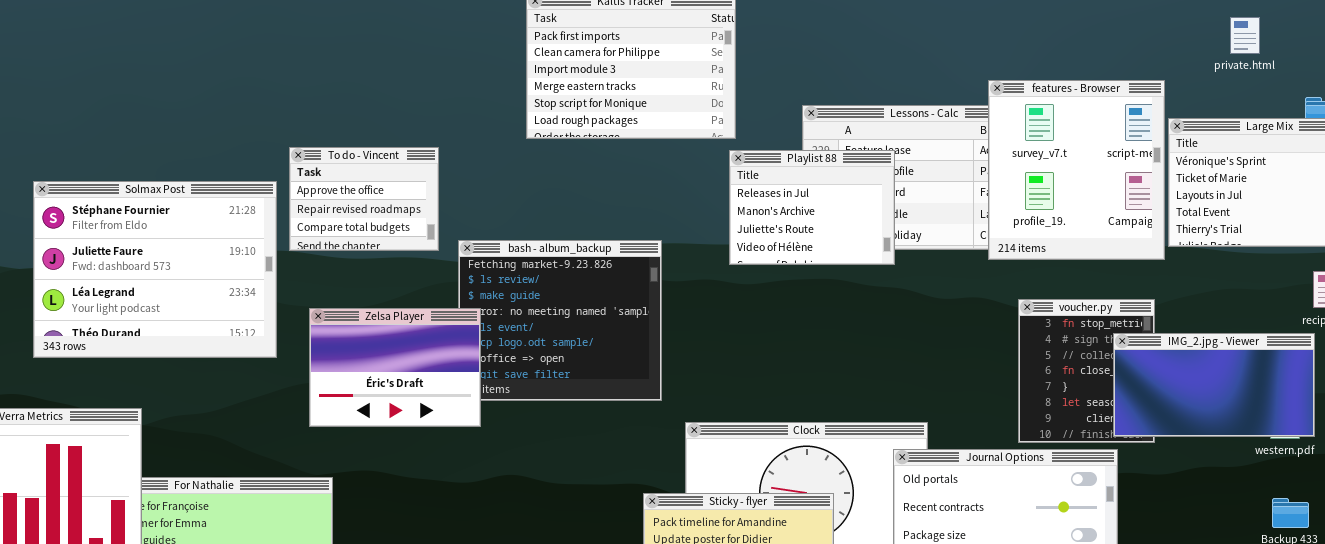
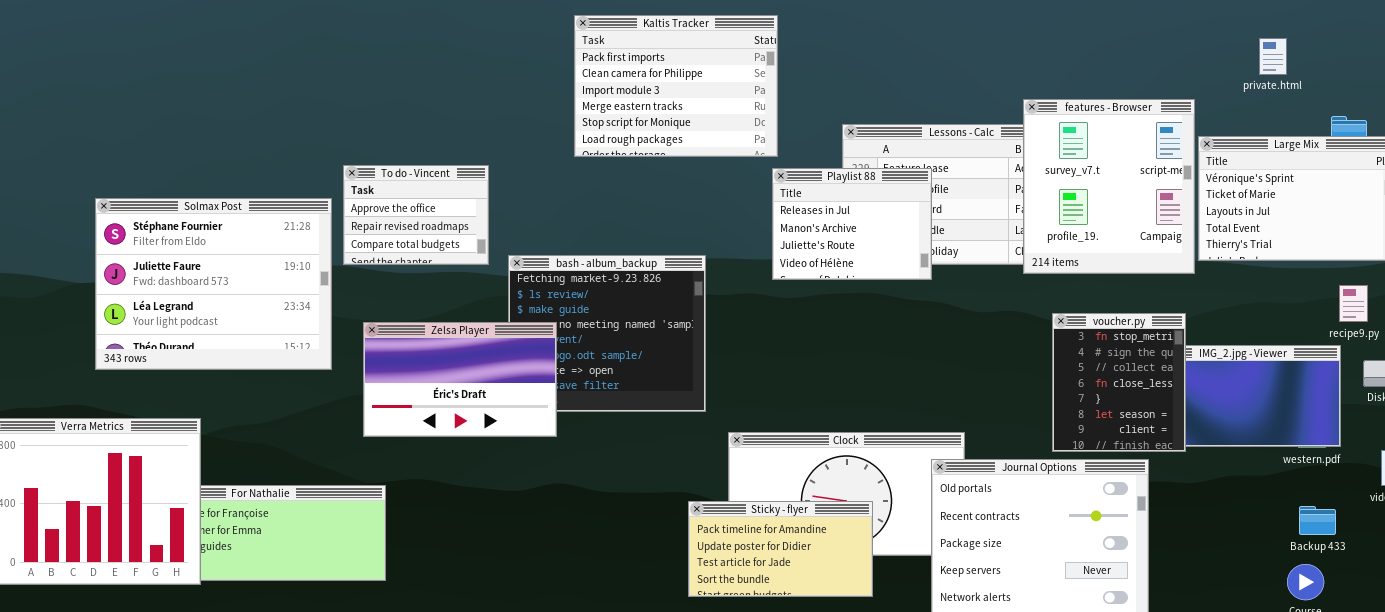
voucher.py: [1018,299,1155,443] -> [1052,313,1186,452], raised
Zelsa Player: [309,308,481,427] -> [363,322,557,437], resized

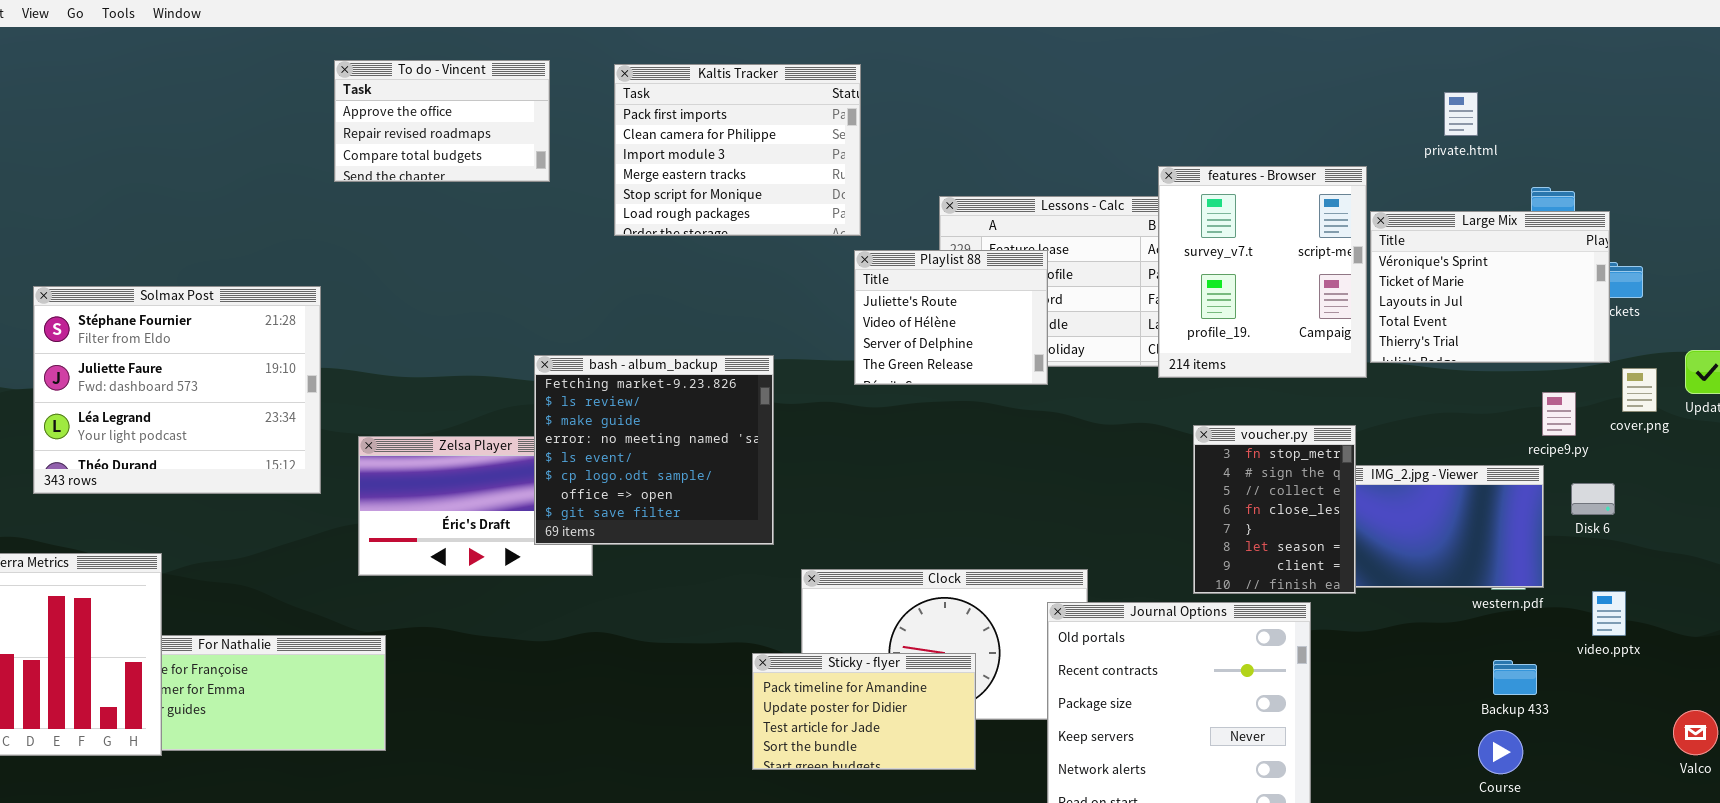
To do - Vincent: [343,165,489,265] -> [334,60,550,182], moved, resized
Playlist 88: [772,168,932,280] -> [854,250,1048,385], scrolled down 2 rows
bash - album_backup: [508,255,706,412] -> [534,355,774,545], raised

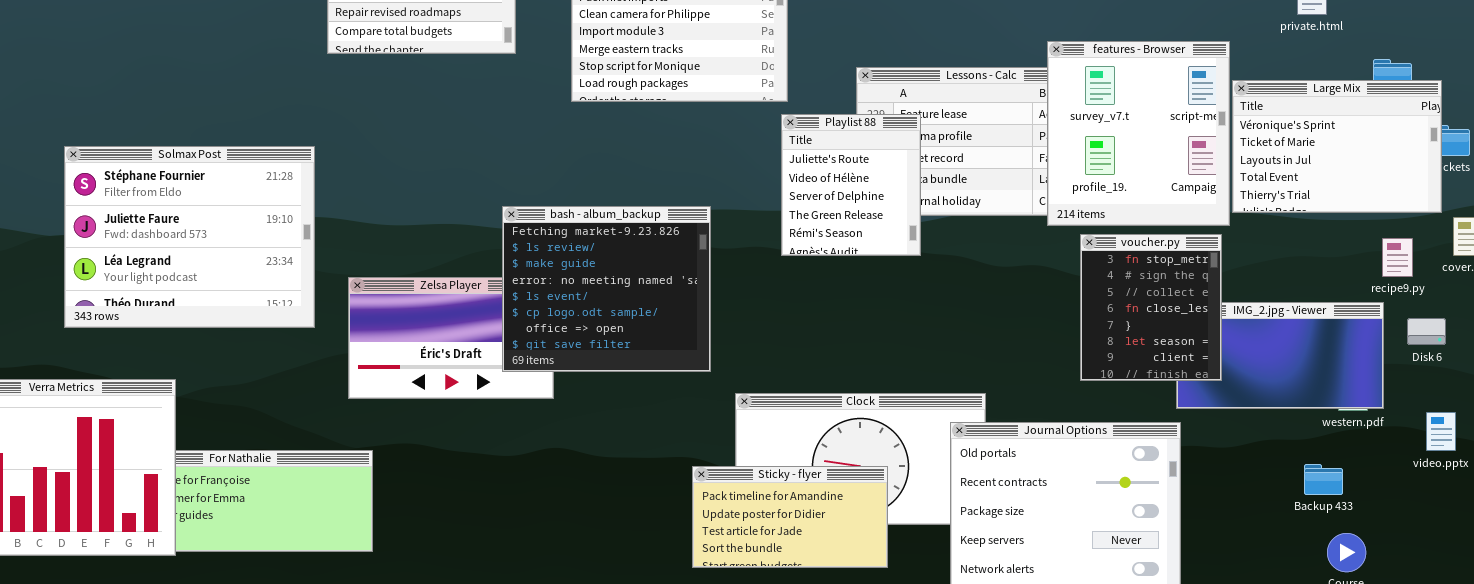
Playlist 88: [854,250,1048,385] -> [781,114,921,256], resized
voucher.py: [1193,425,1356,594] -> [1080,234,1222,381], moved
Backup 433: [1493,660,1537,695] -> [1304,464,1343,495], moved

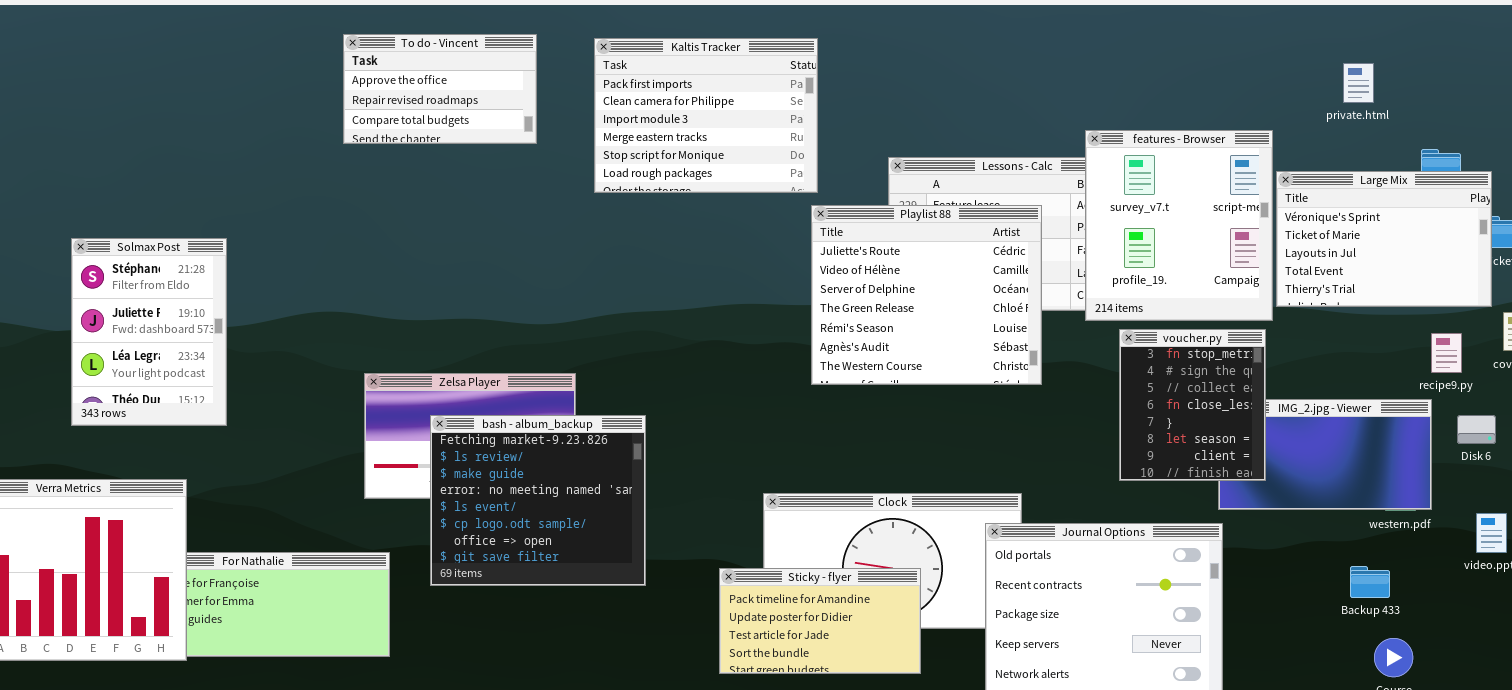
Playlist 88: [781,114,921,256] -> [811,205,1042,385], resized
Solmax Post: [64,146,315,328] -> [71,238,227,426], resized
bash - album_backup: [502,206,711,372] -> [430,415,646,586], moved

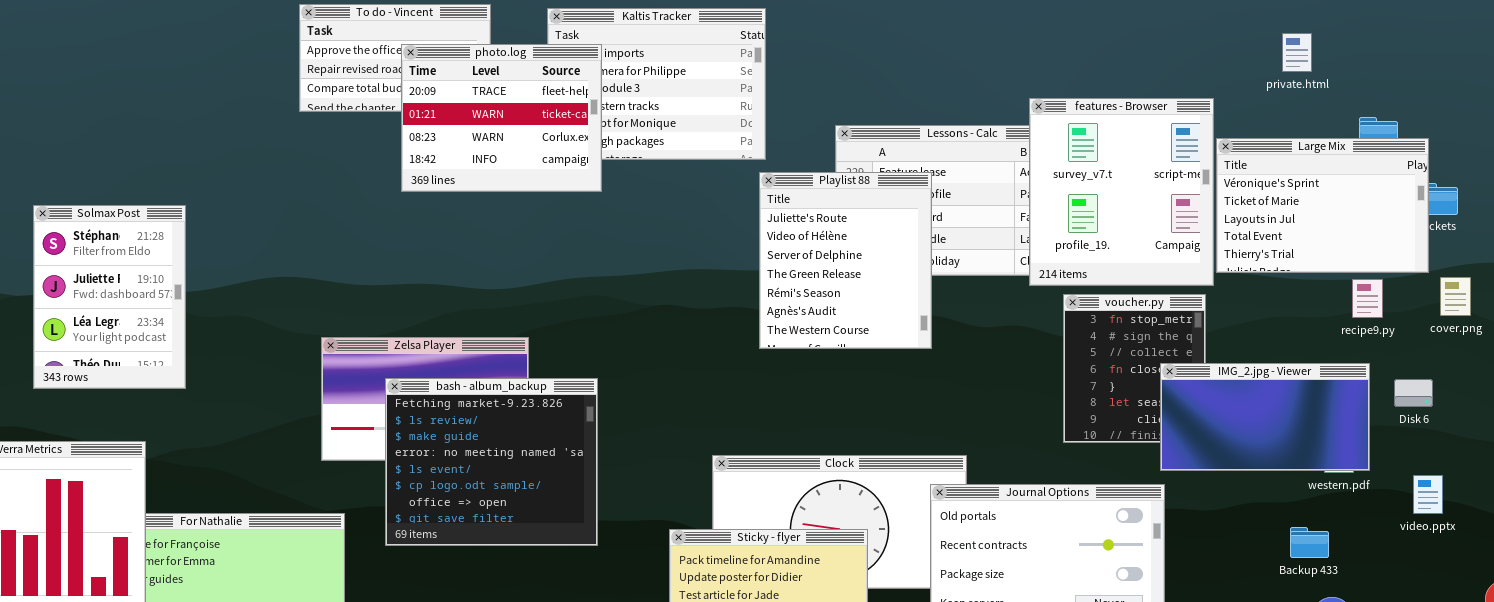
photo.log: none -> [401,44,602,192], opened
Playlist 88: [811,205,1042,385] -> [759,172,932,349], resized
recipe9.py: [1431,333,1462,373] -> [1352,279,1383,318], moved
IMG_2.jpg - Viewer: [1218,399,1432,510] -> [1160,363,1370,471], raised

